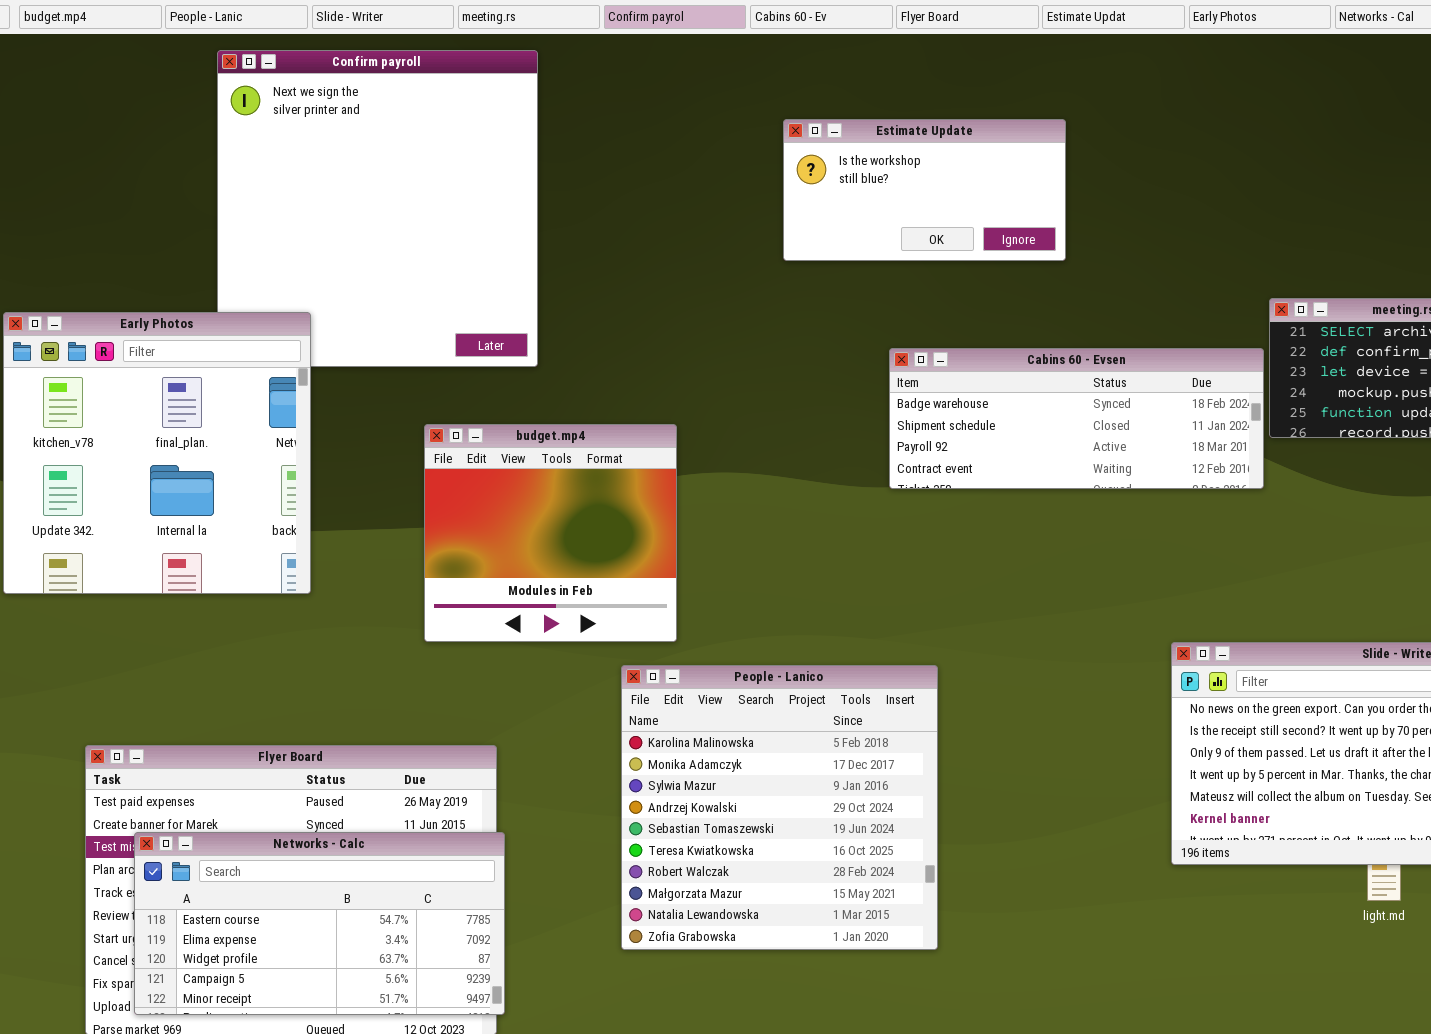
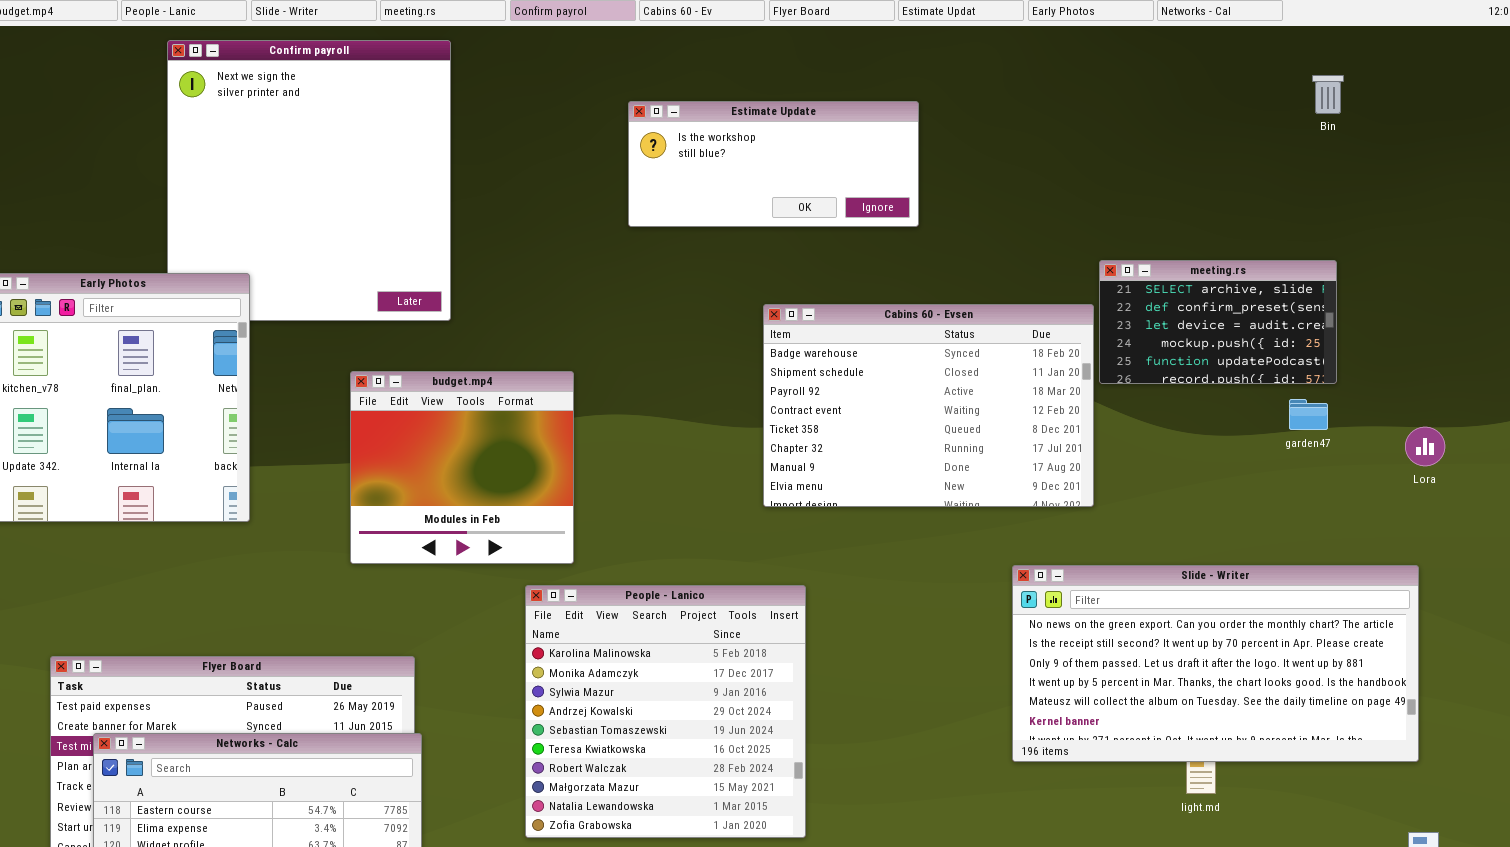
Estimate Update: [783,119,1066,261] -> [628,101,919,227], resized
Cabins 60 - Evsen: [889,348,1264,489] -> [763,304,1094,507], resized

